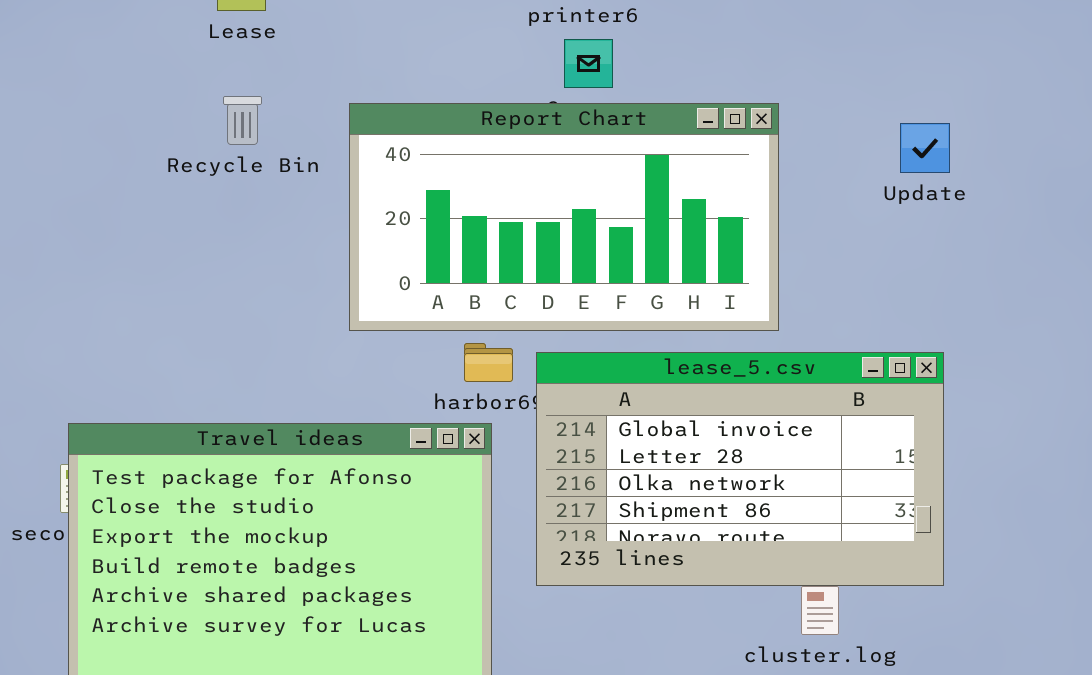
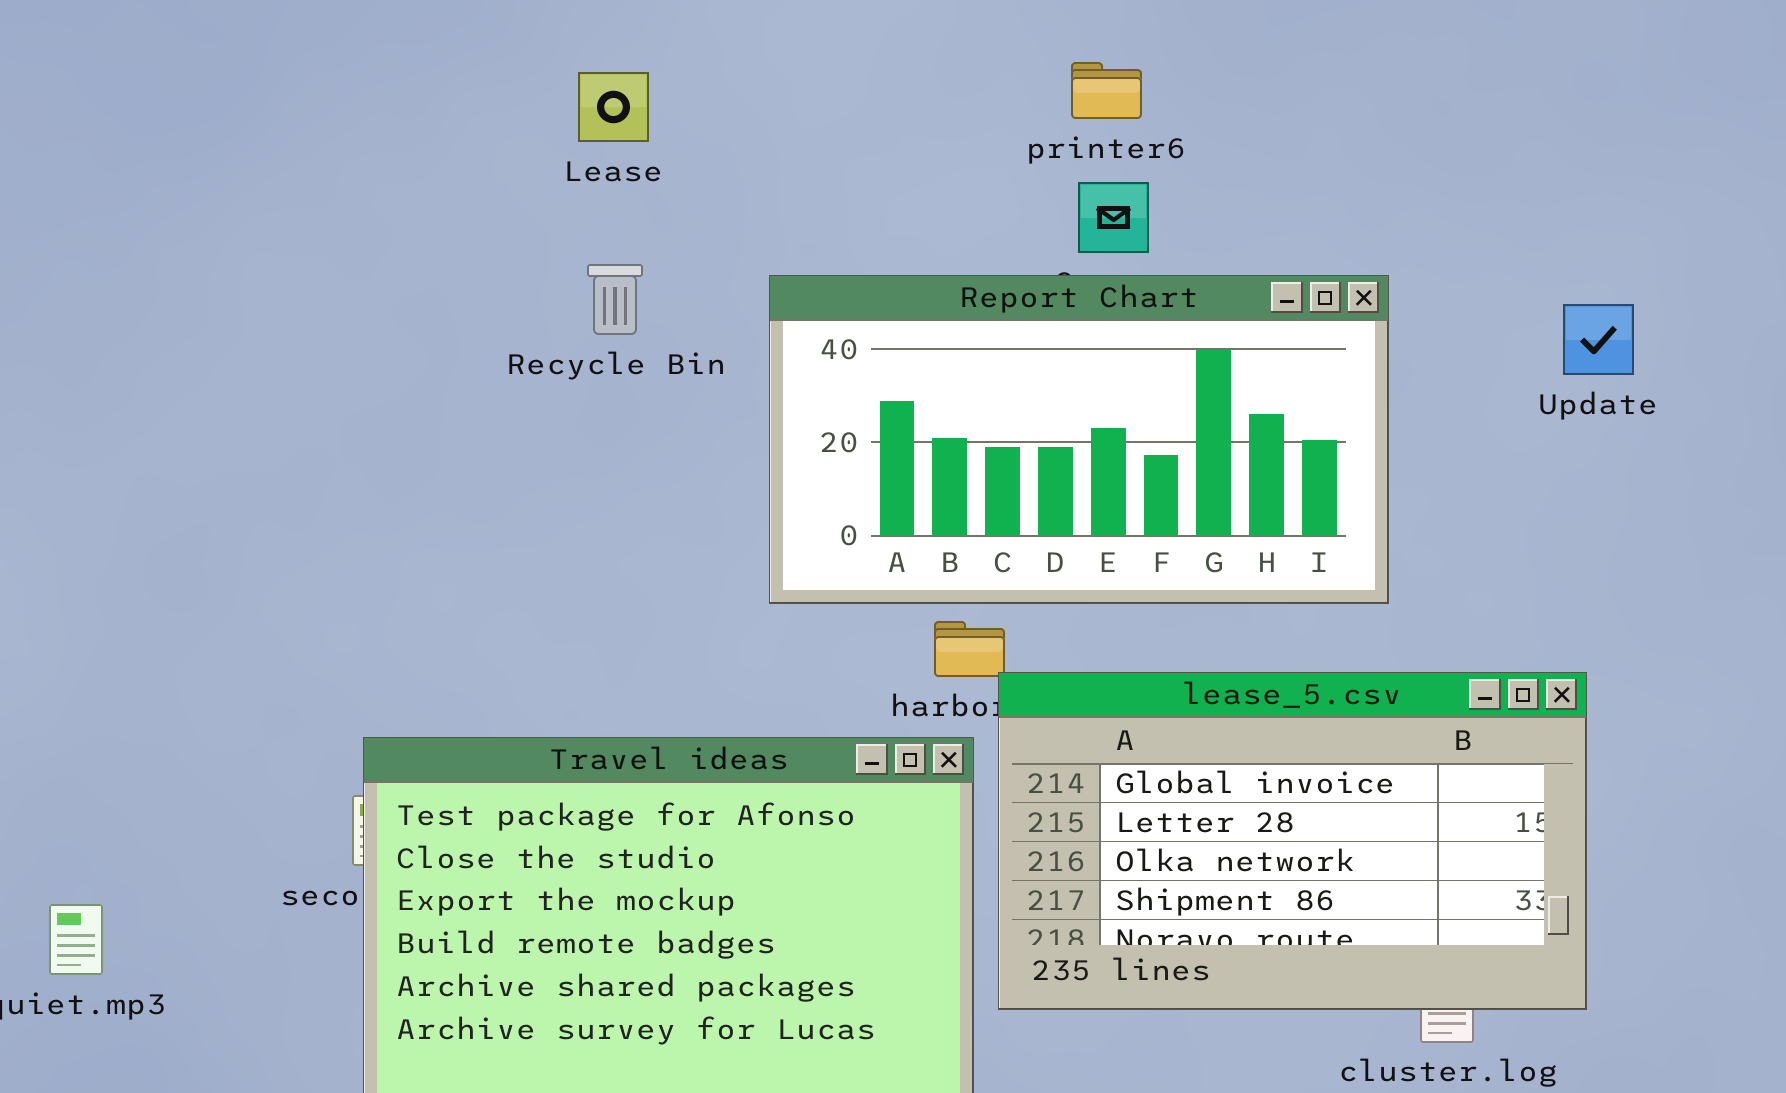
lease_5.csv: [536,352,944,586] -> [998,672,1587,1010], moved

